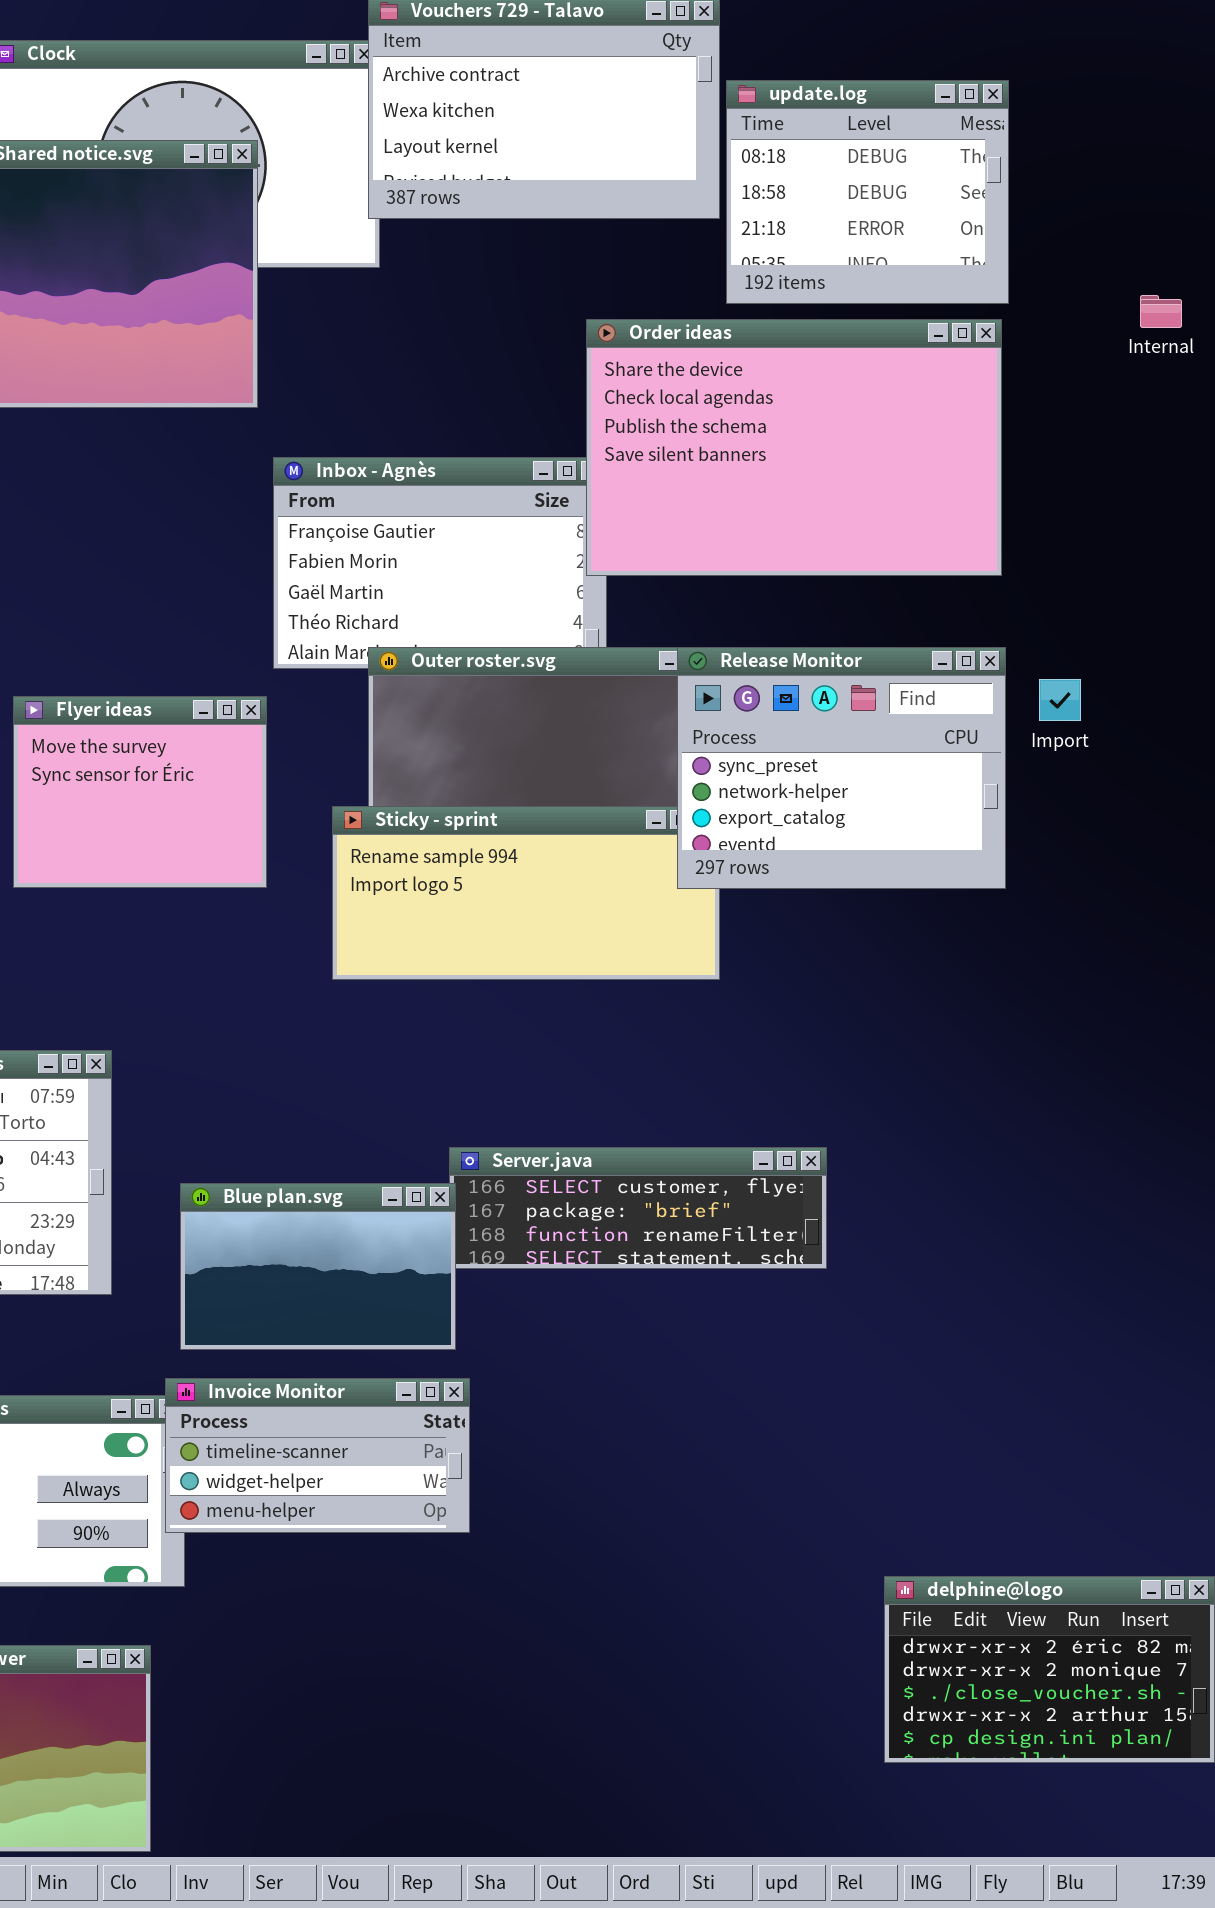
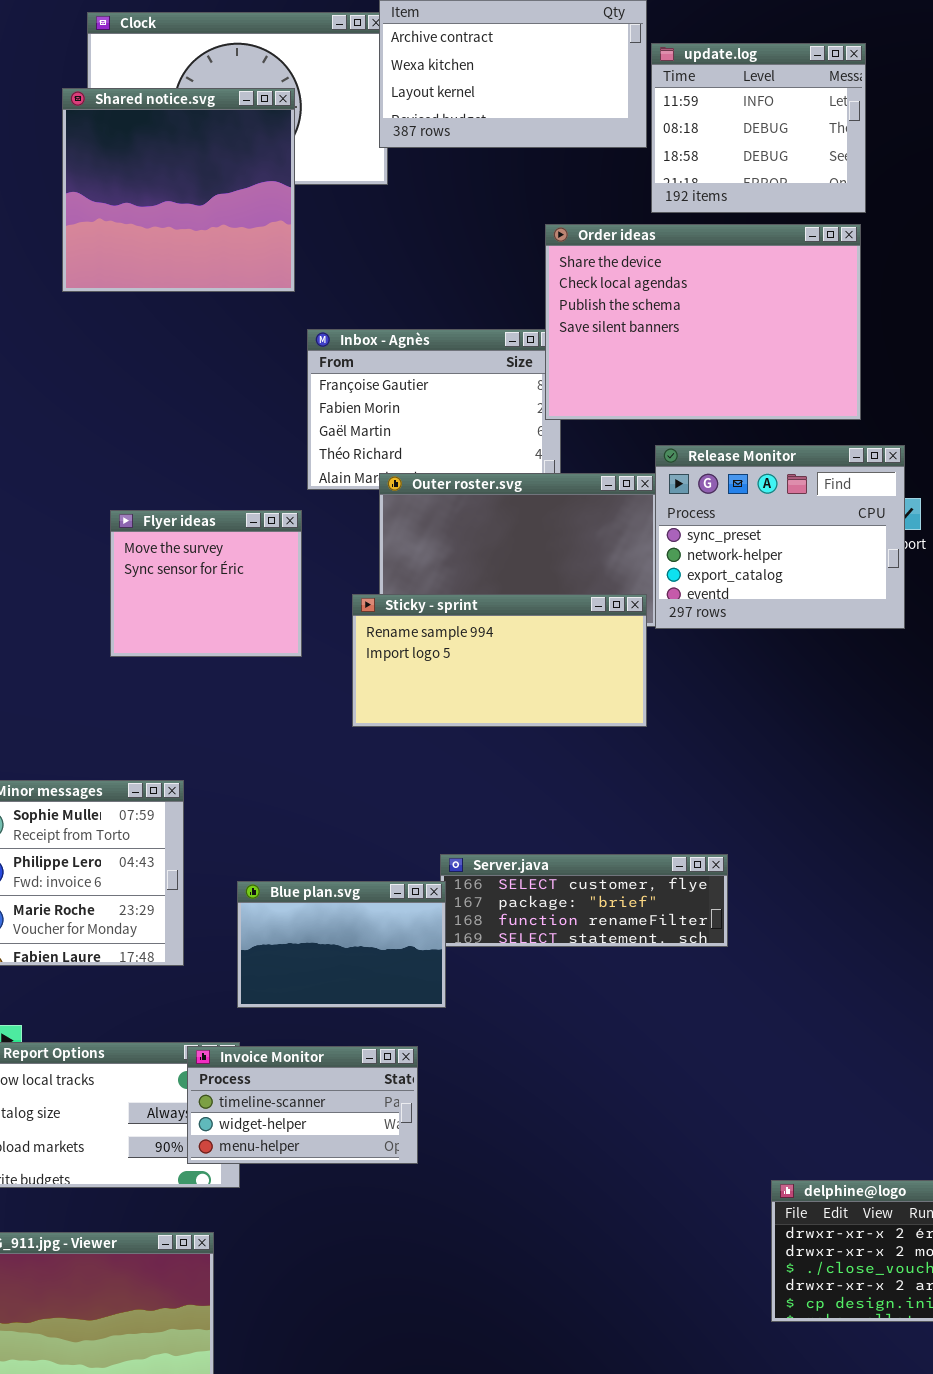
update.log: [726,80,1009,304] -> [651,43,866,213], scrolled up 1 row
Release Monitor: [677,647,1006,889] -> [655,445,905,629], moved
Invoice Monitor: [165,1378,470,1533] -> [187,1046,418,1164], moved

